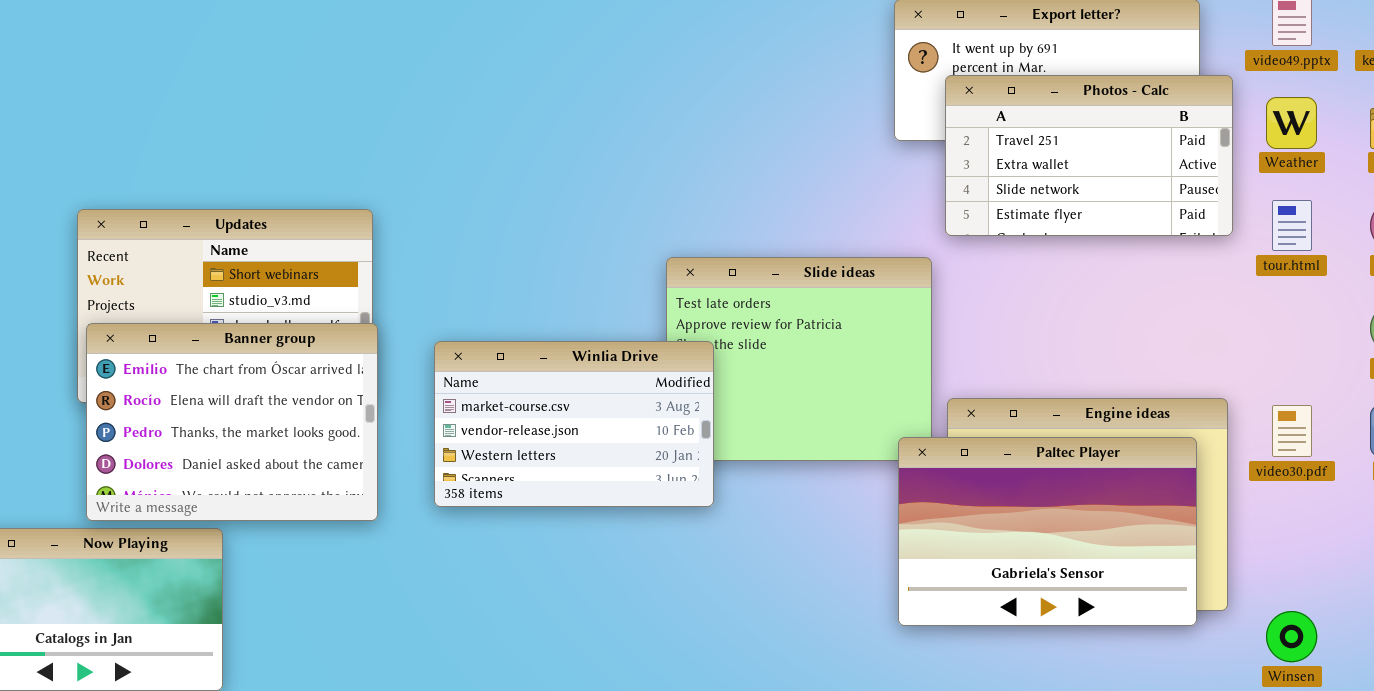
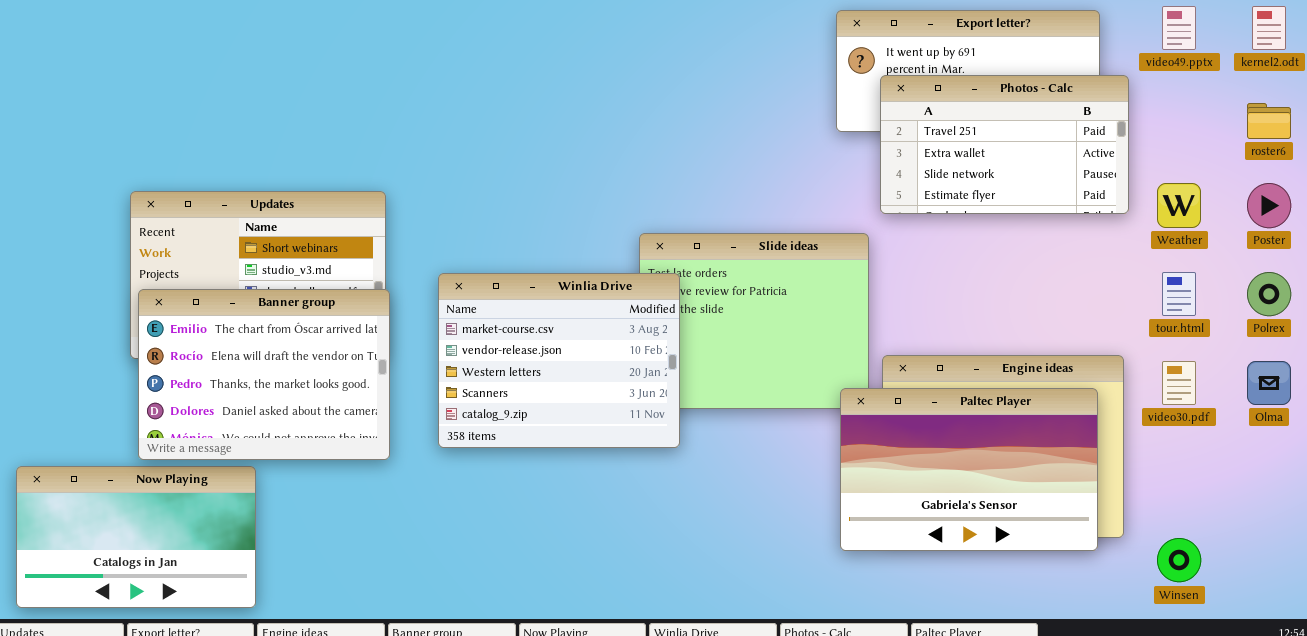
Weather: [1266,97,1317,149] -> [1157,183,1201,228], moved
tour.html: [1272,200,1312,251] -> [1162,272,1196,316], moved
Winlia Drive: [434,341,714,507] -> [438,273,680,448], resized

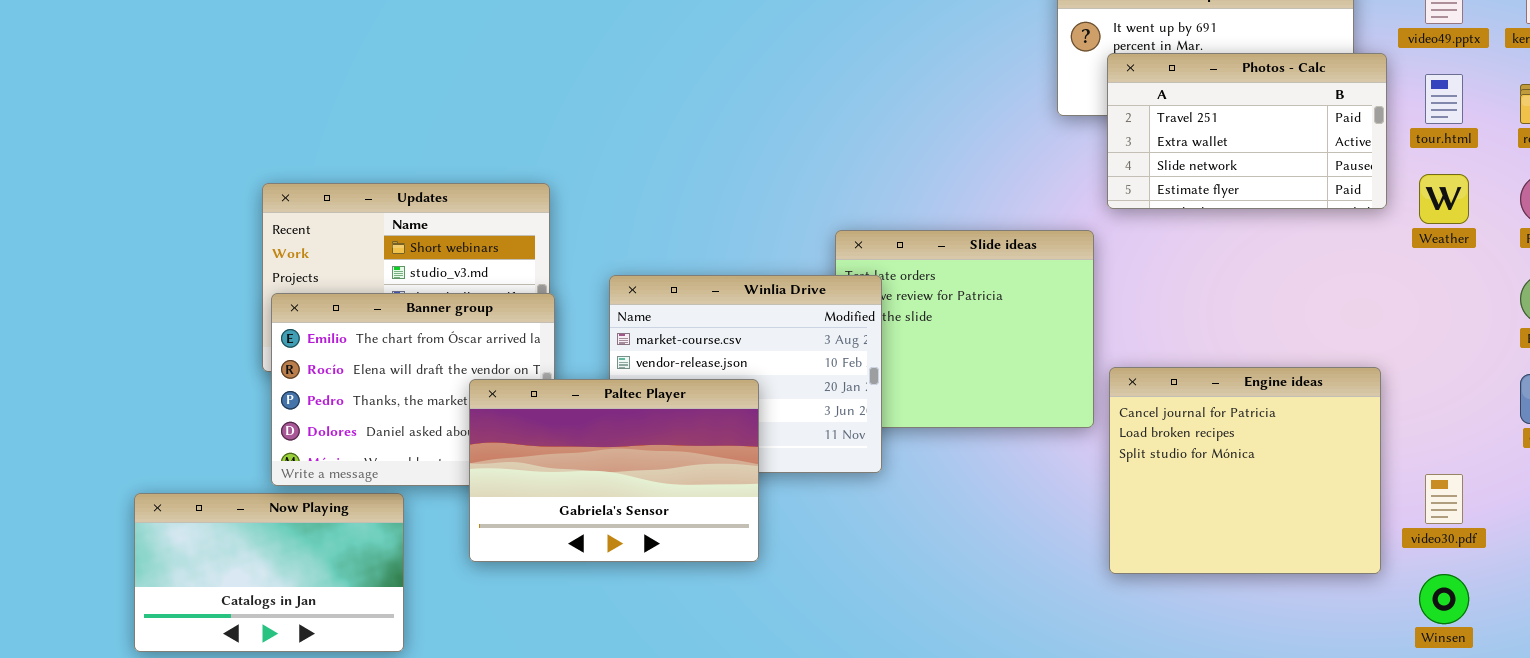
tour.html: [1162,272,1196,316] -> [1425,74,1463,124], moved
video30.pdf: [1162,361,1196,405] -> [1425,474,1463,524], moved
Paltec Player: [840,388,1098,551] -> [469,379,759,562], moved

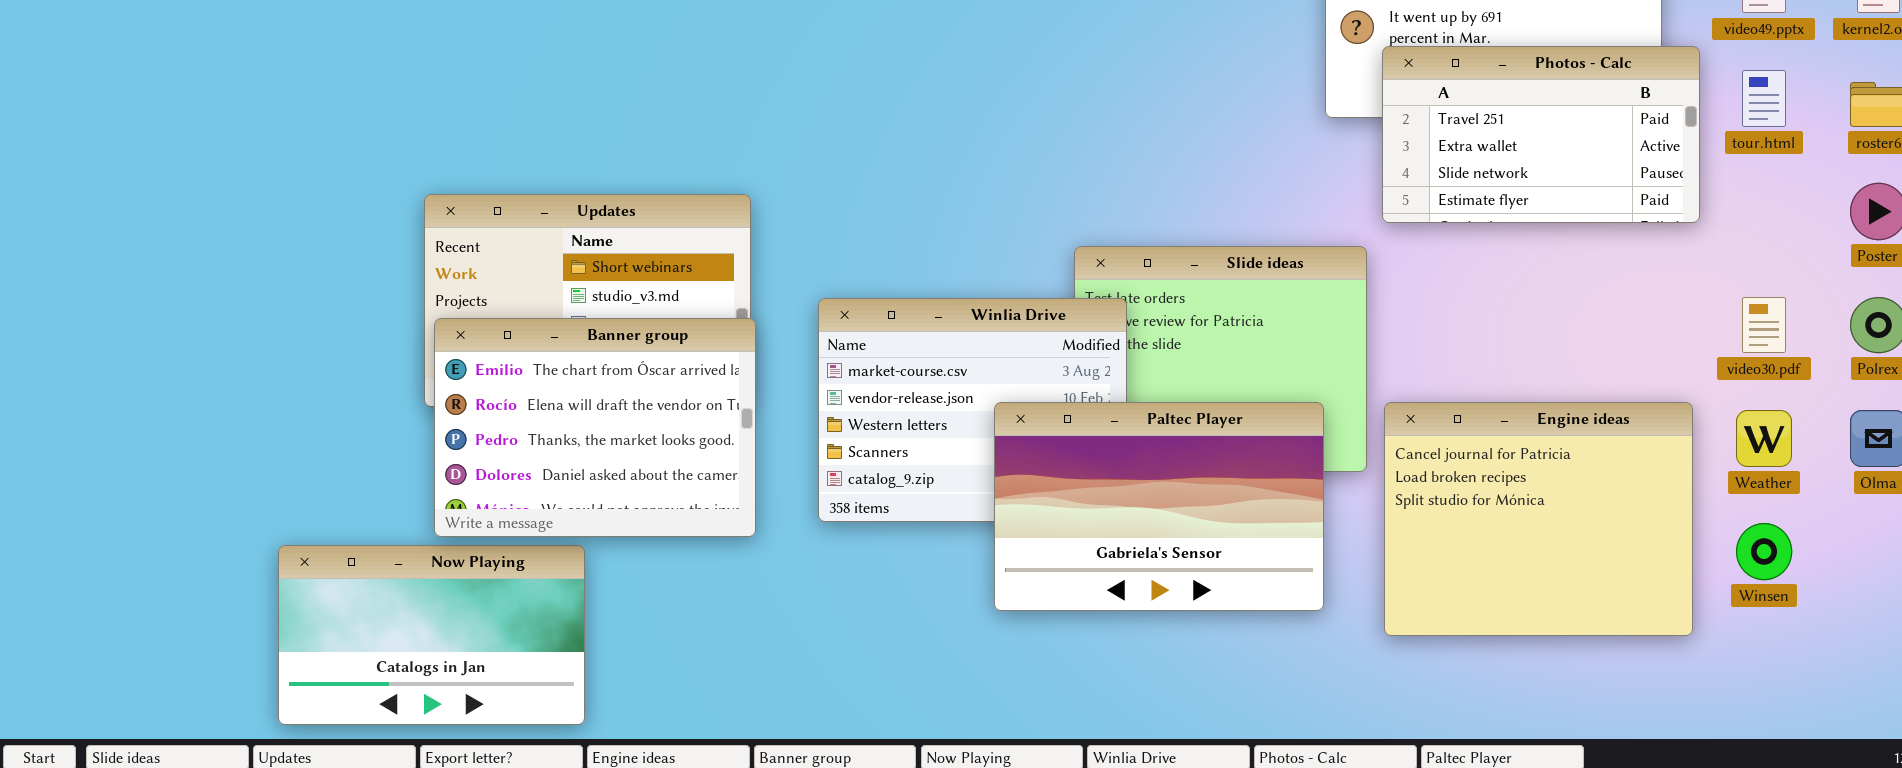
Weather: [1419,174,1469,224] -> [1736,410,1792,467], moved
Paltec Player: [469,379,759,562] -> [994,402,1324,611], moved
video30.pdf: [1425,474,1463,524] -> [1742,297,1786,353], moved
Winsen: [1419,574,1469,624] -> [1736,523,1792,580], moved

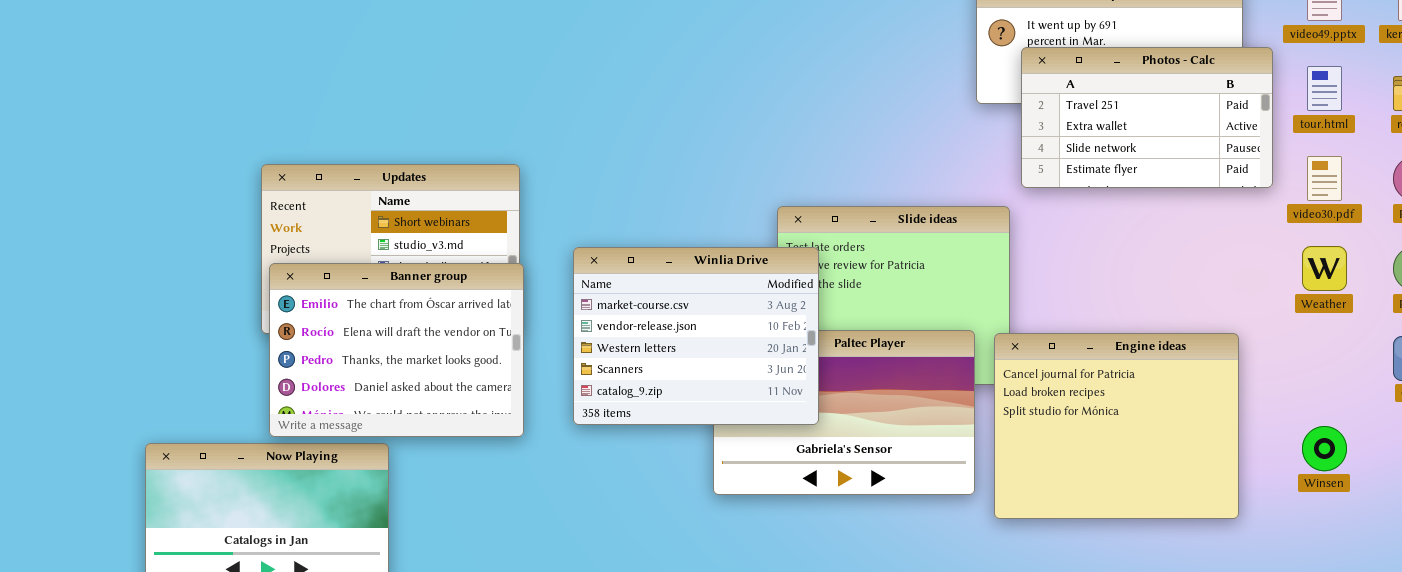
video30.pdf: [1742,297,1786,353] -> [1307,156,1342,201], moved
Winlia Drive: [818,298,1127,522] -> [573,247,819,425], raised
Engine ideas: [1384,402,1693,636] -> [994,333,1239,519], moved
Weather: [1736,410,1792,467] -> [1302,246,1347,291], moved

